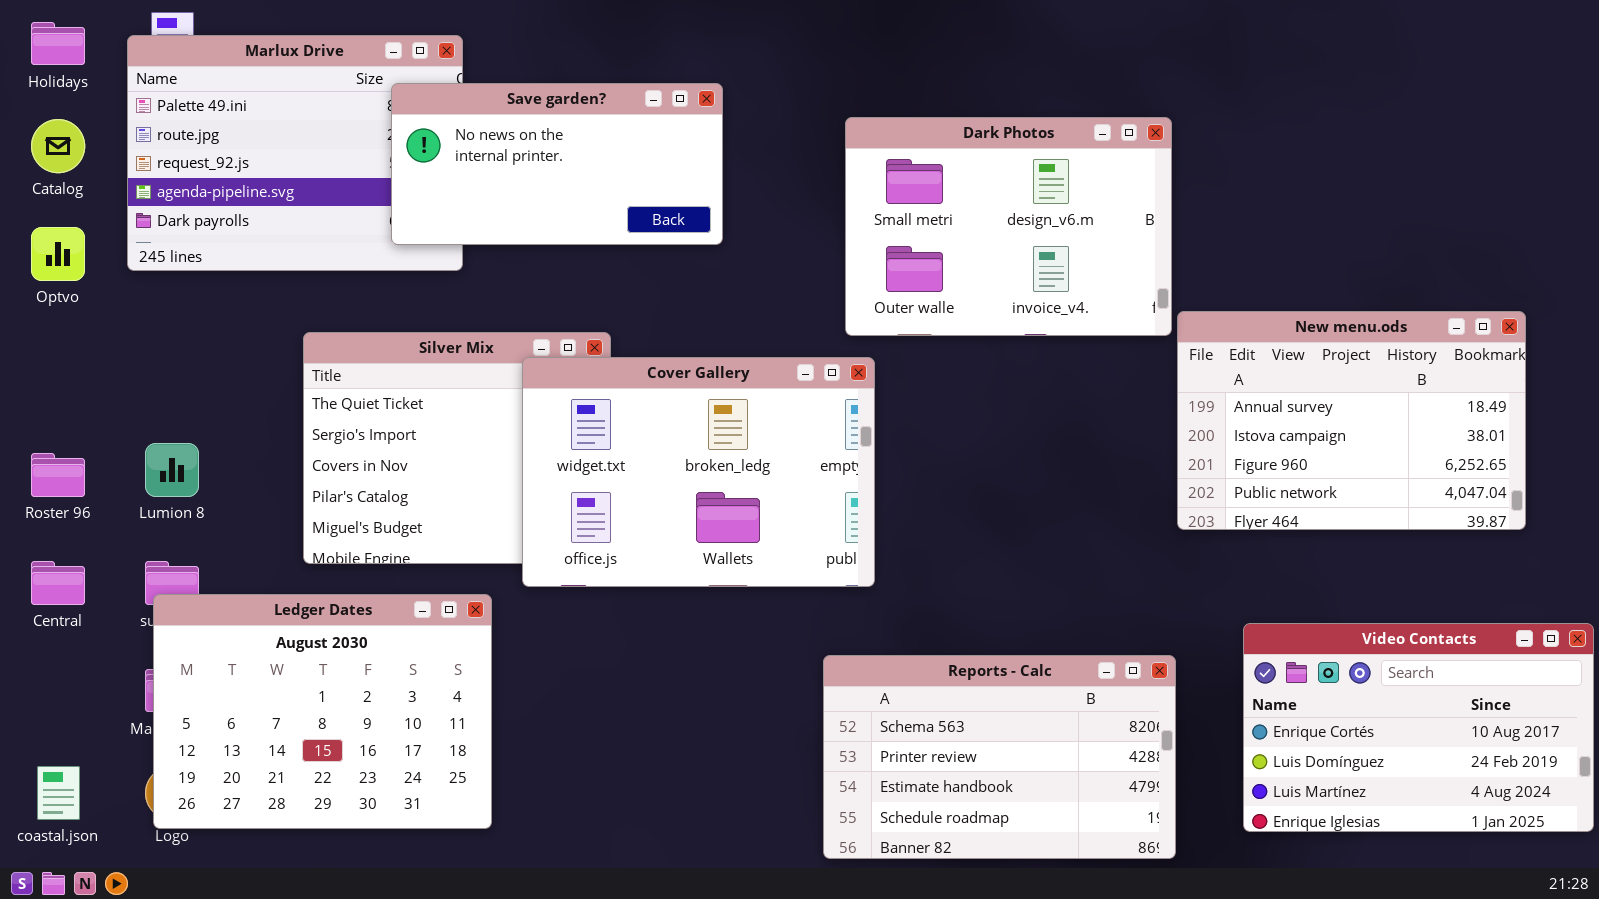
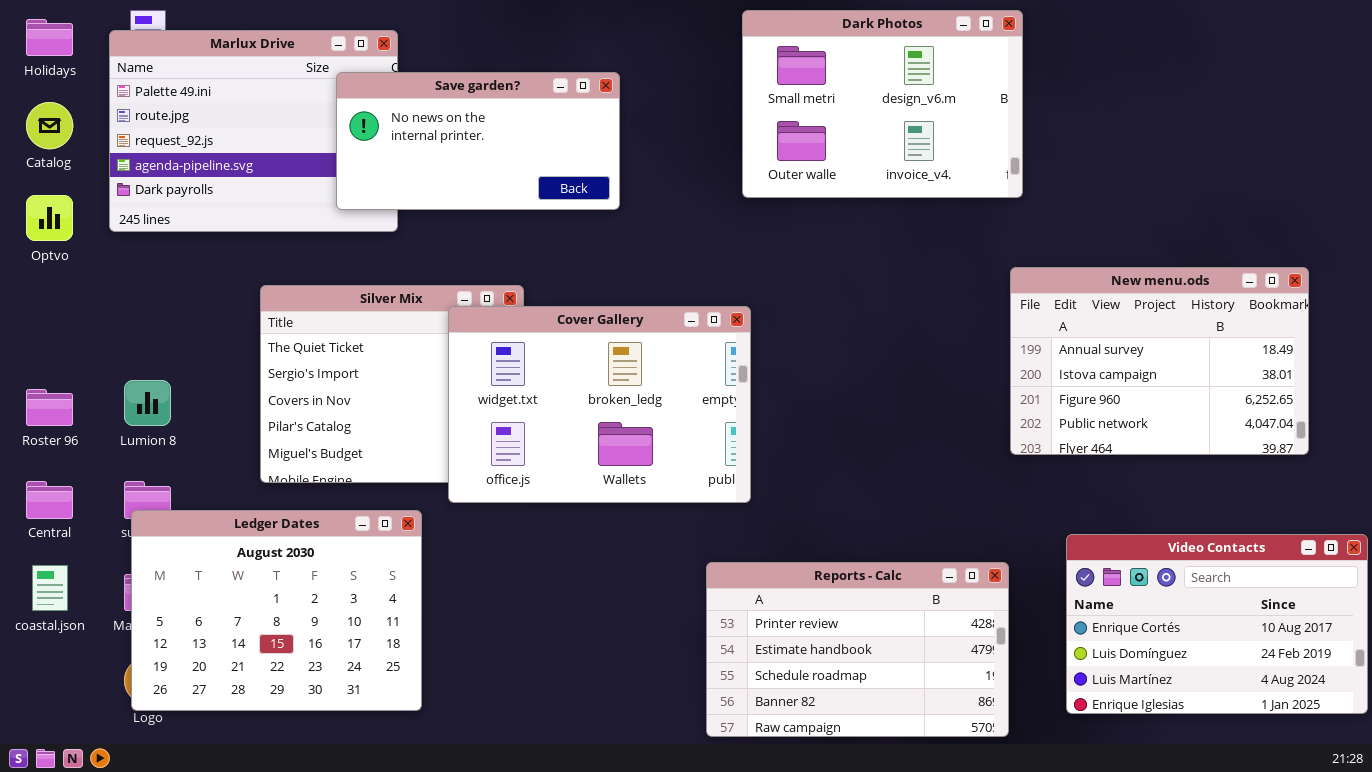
Dark Photos: [845,117,1172,336] -> [742,10,1023,198], moved
Reports - Calc: [823,655,1176,859] -> [706,562,1009,737], scrolled down 1 row
coastal.json: [37,766,80,820] -> [32,565,68,611], moved

